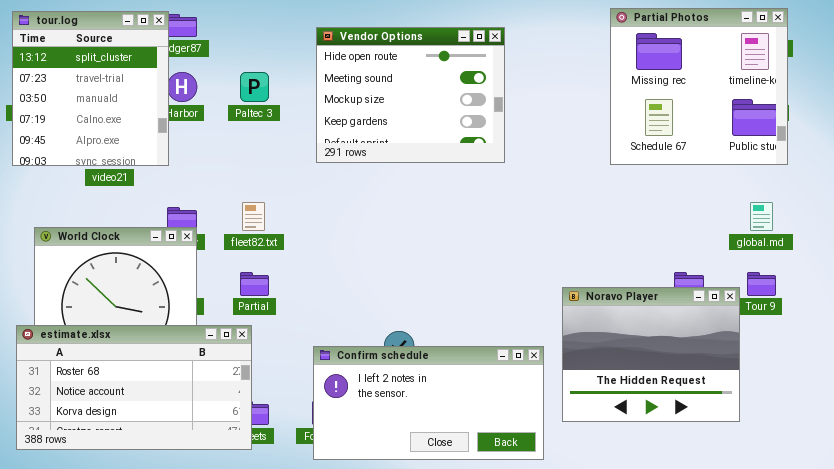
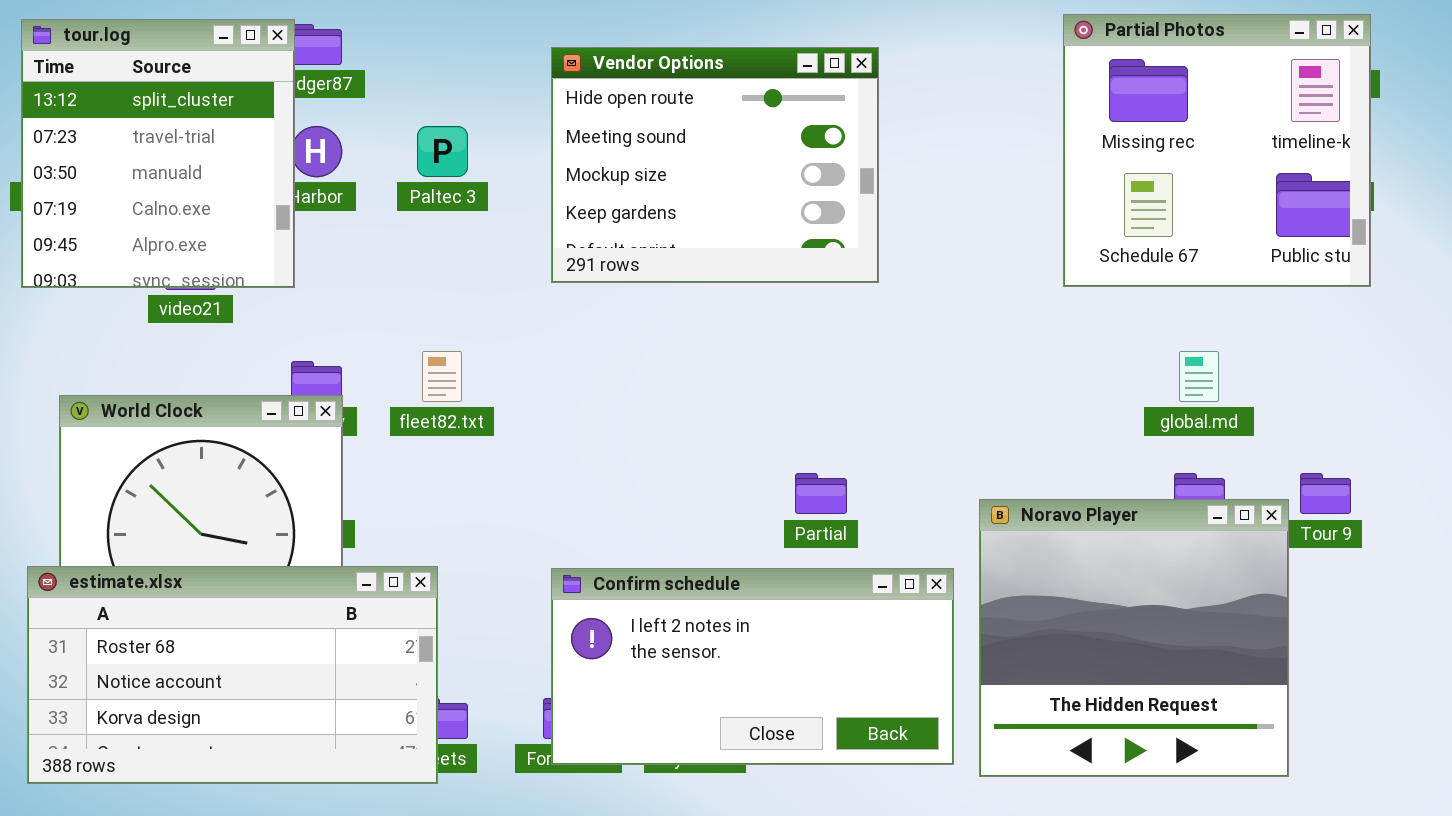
global.md: [750,202,773,231] -> [1179,351,1219,402], moved
Partial: [240,272,269,296] -> [795,473,847,514], moved
Noravo Player: [562,287,740,422] -> [979,499,1289,777], resized
Confirm schedule: [313,346,544,460] -> [551,568,954,765], moved

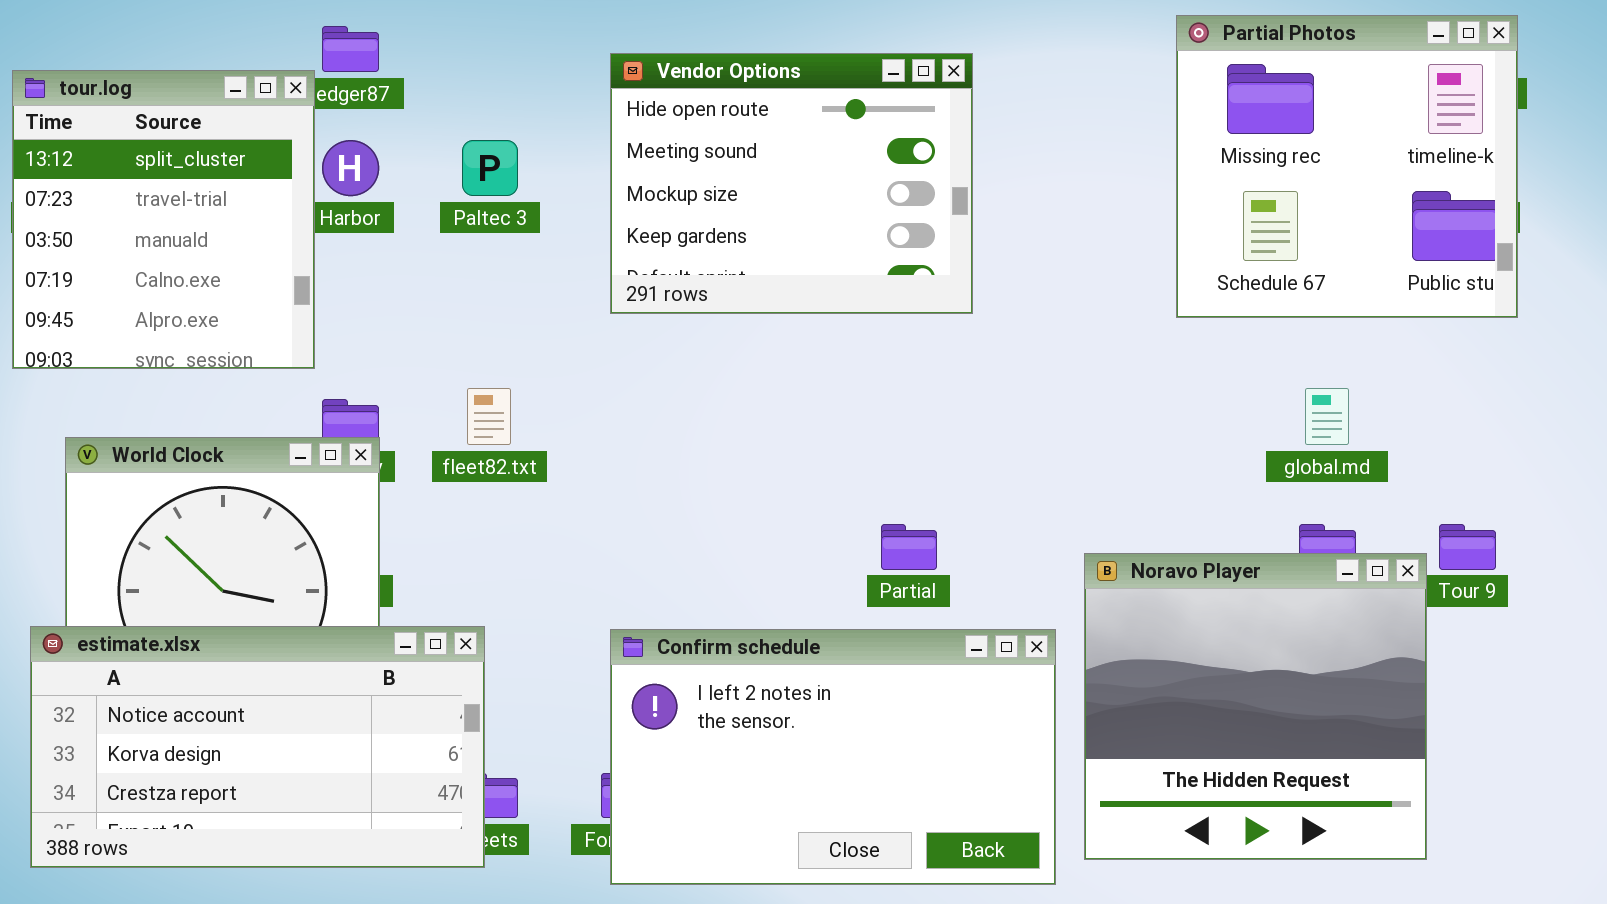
tour.log: [21,19,295,288] -> [12,70,315,369], moved
estimate.xlsx: [27,566,438,784] -> [30,626,485,868], scrolled down 1 row
Confirm schedule: [551,568,954,765] -> [610,629,1056,885], resized

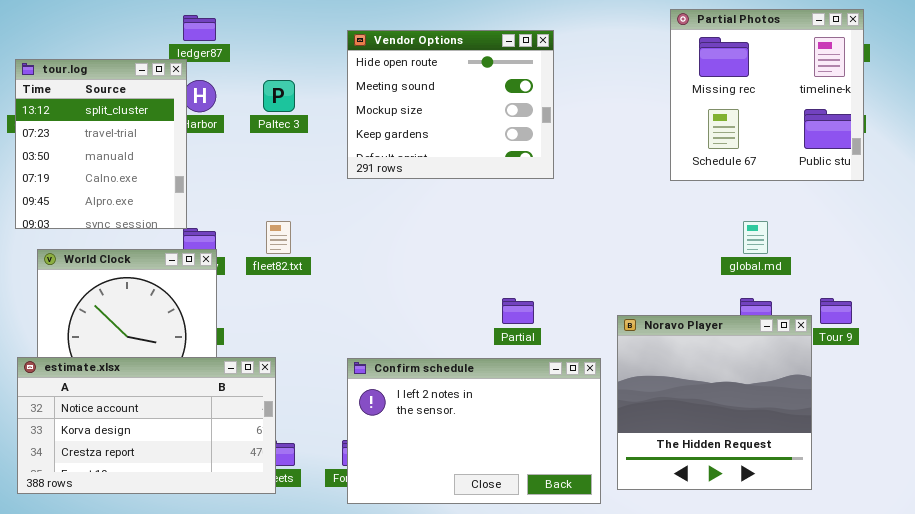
tour.log: [12,70,315,369] -> [15,59,187,229], moved

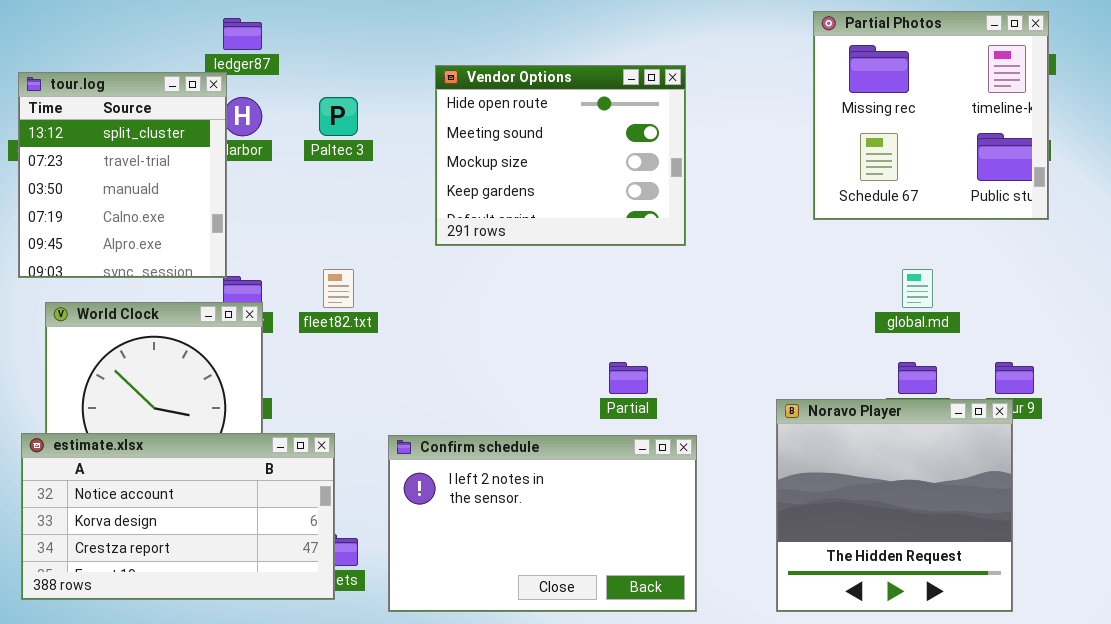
Vendor Options: [347,30,554,179] -> [435,65,686,246], moved
Noravo Player: [617,315,812,490] -> [776,399,1013,612], moved
Confirm schedule: [347,358,601,504] -> [388,435,697,612], moved

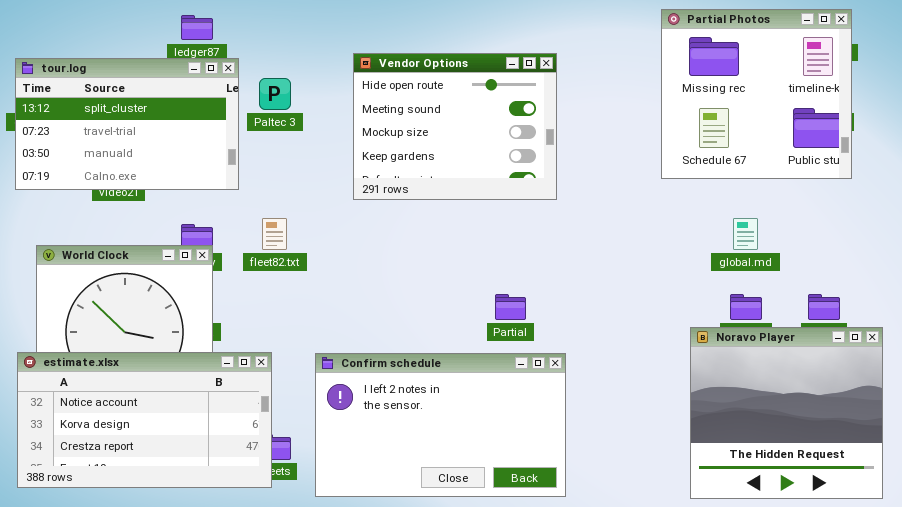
tour.log: [18,72,227,278] -> [15,58,239,190], resized
Noravo Player: [776,399,1013,612] -> [690,327,883,499], moved

